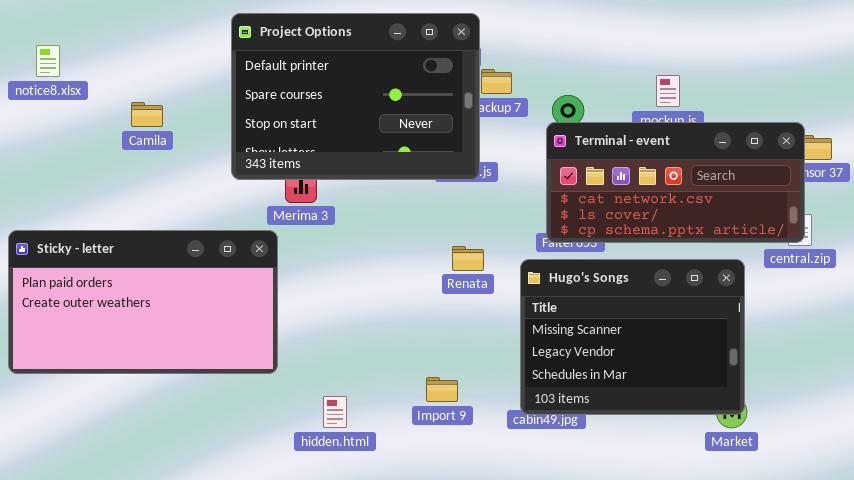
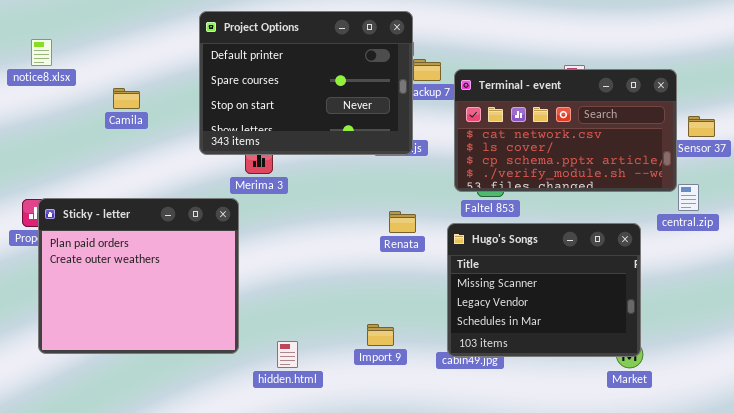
Terminal - event: [546,122,805,243] -> [454,69,677,192], moved, resized
Sticky - letter: [8,230,278,374] -> [38,198,239,354], resized

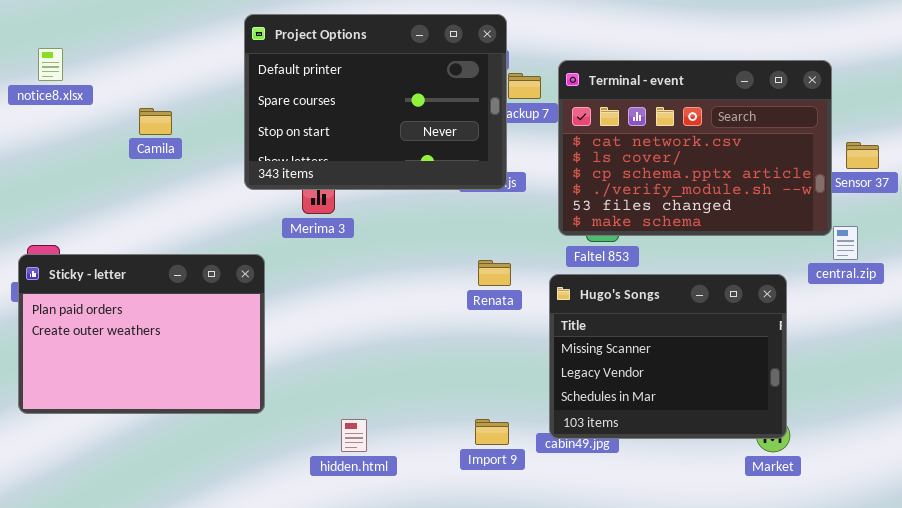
Terminal - event: [454,69,677,192] -> [558,60,832,236], resized
Sticky - letter: [38,198,239,354] -> [18,254,265,414], moved, resized
Import 9: [367,324,394,346] -> [475,419,509,445], moved

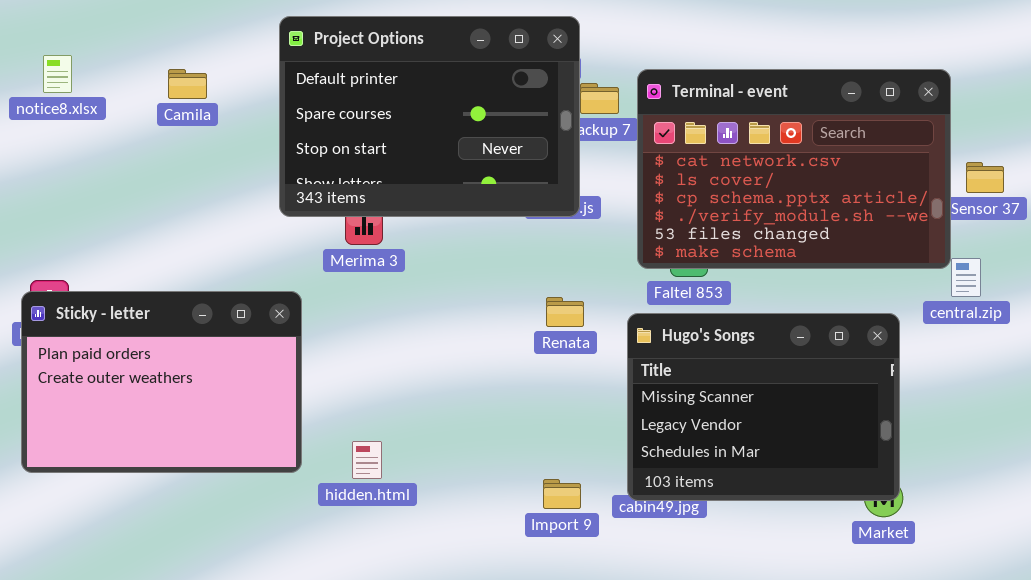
Camila: [139,108,172,135] -> [168,69,207,99], moved
hidden.html: [341,419,367,452] -> [352,441,382,479], moved

